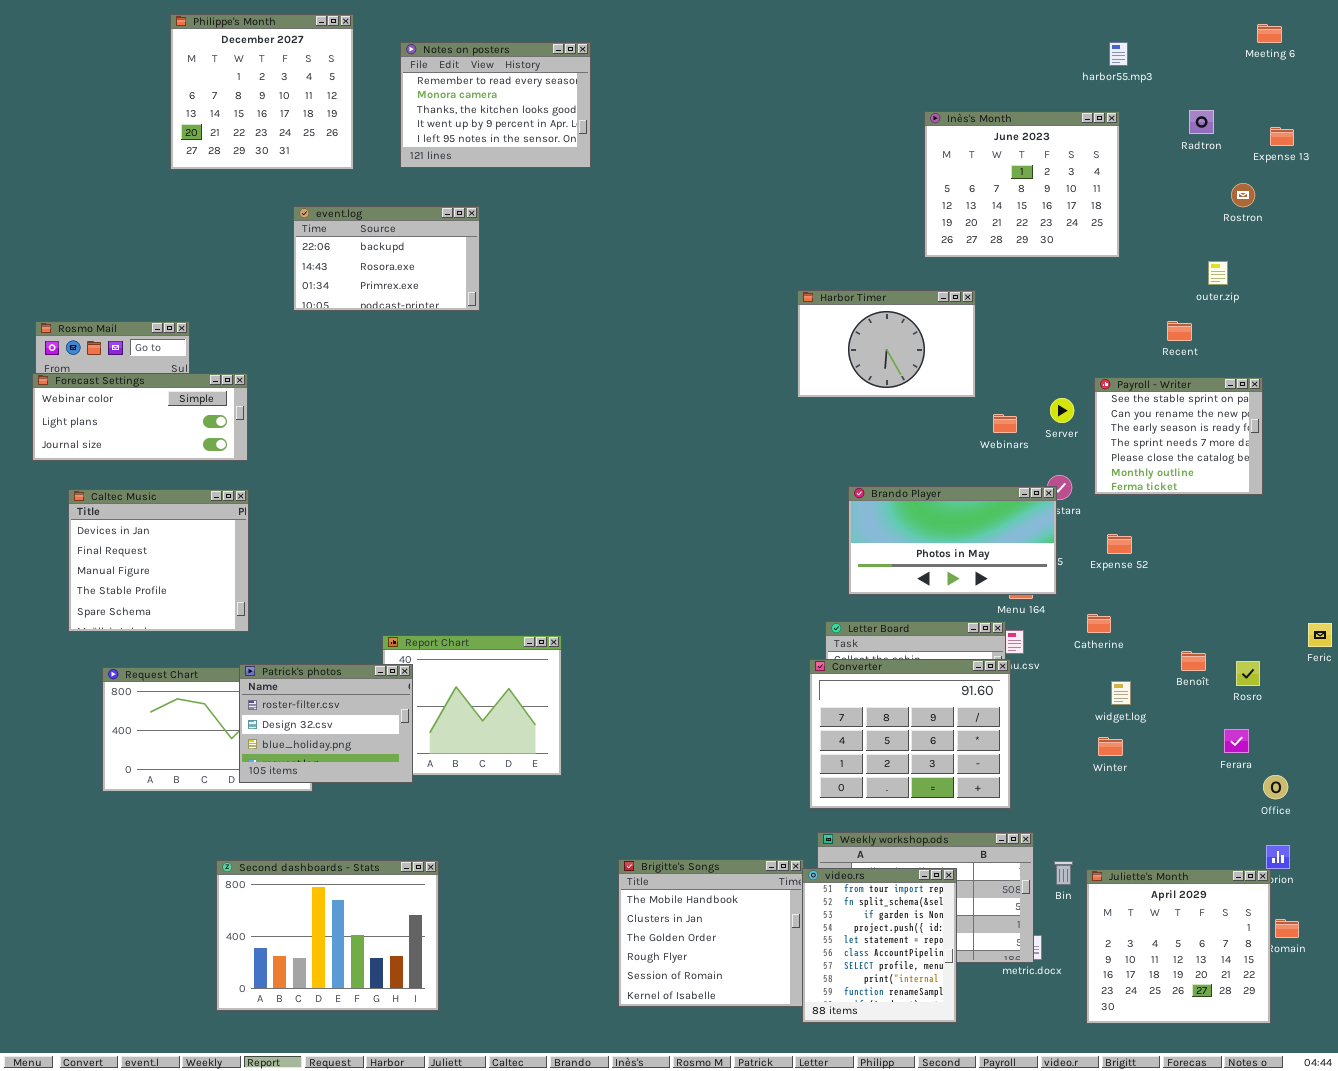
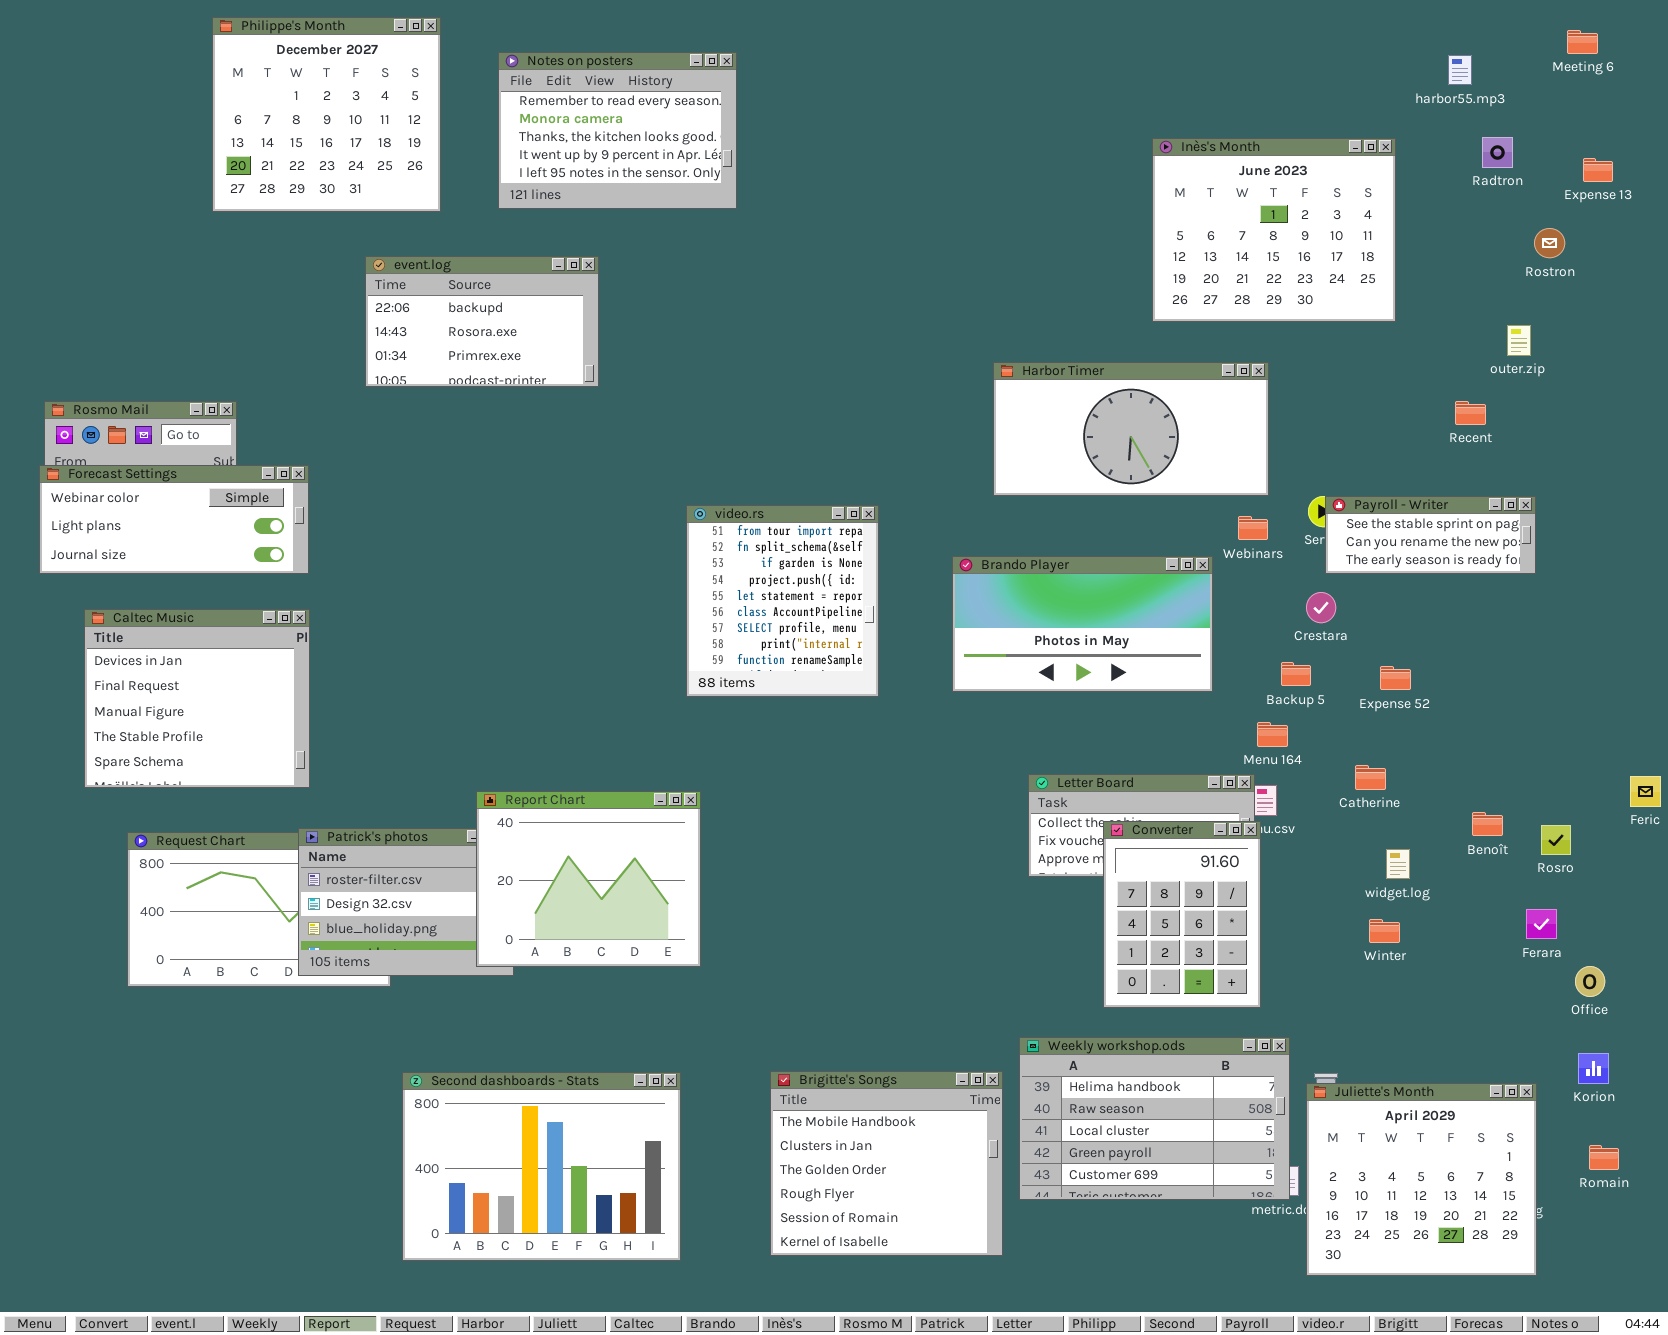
harbor55.mp3: [1109,42,1128,66] -> [1448,55,1472,85], moved
Harbor Timer: [797,290,976,398] -> [993,362,1269,496], resized
Payroll - Writer: [1094,377,1263,495] -> [1325,496,1536,574], moved, resized
Brando Player: [848,486,1057,595] -> [952,556,1213,692], moved
Report Chart: [382,635,562,776] -> [476,791,701,967], raised
Converter: [809,659,1011,809] -> [1103,821,1261,1008], resized
Second dashboards - Stats: [216,860,439,1011] -> [402,1072,681,1261], moved
video.rs: [802,868,957,1023] -> [686,505,879,697], moved
Juliette's Month: [1086,869,1271,1024] -> [1306,1083,1537,1276], moved

